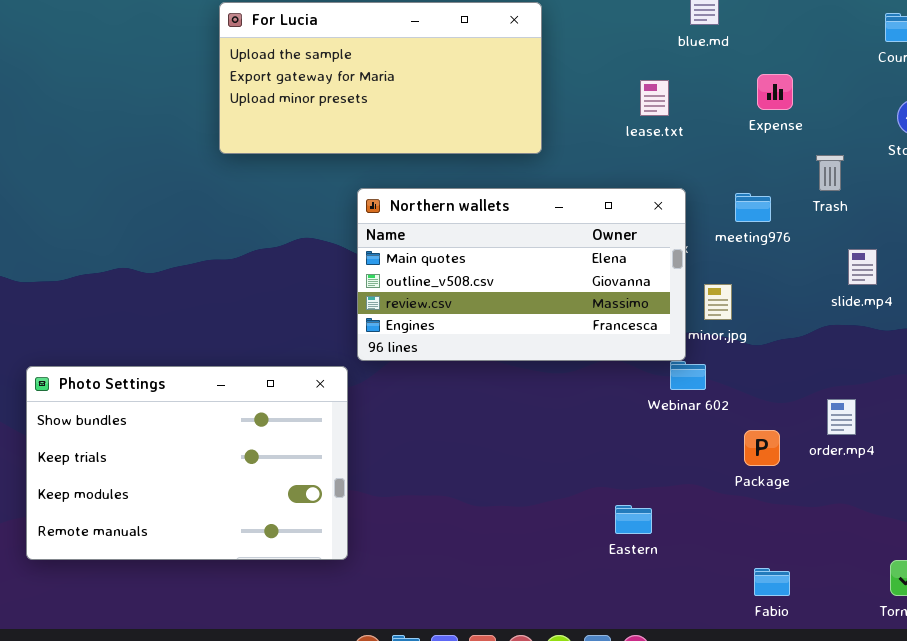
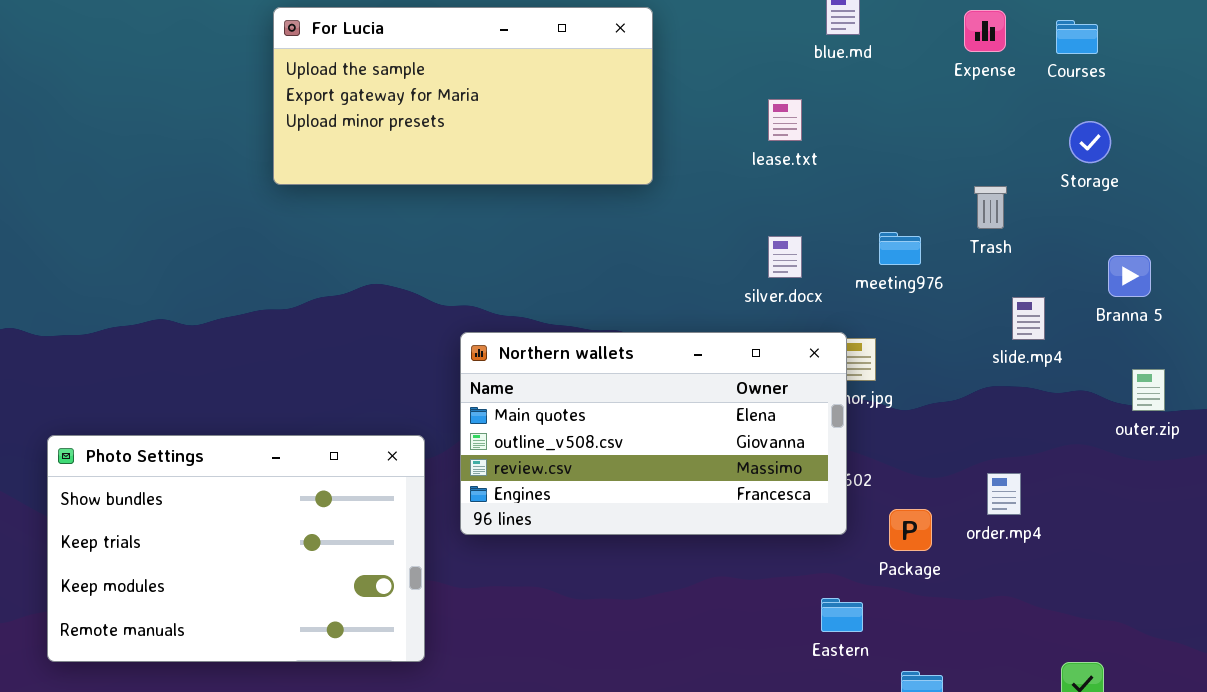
Expense: [757,74,793,110] -> [964,10,1006,52], moved
Northern wallets: [357,188,686,361] -> [460,332,847,535], moved
Eastern: [615,505,652,534] -> [821,598,863,632], moved

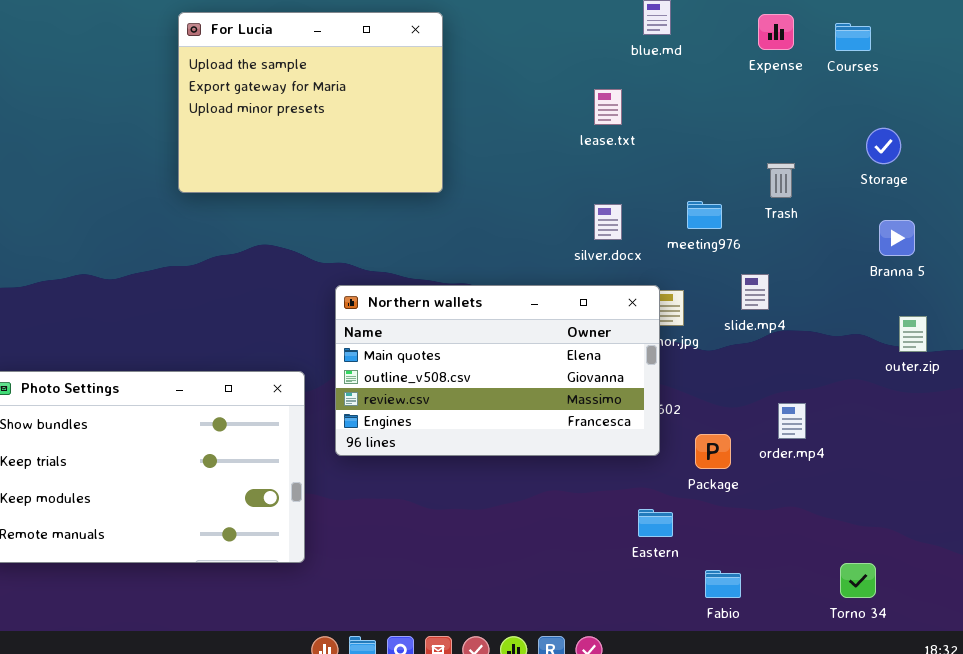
For Lucia: [273,7,653,185] -> [178,12,443,193], resized
Storage: [1069,121,1111,163] -> [866,128,901,164], moved
slide.mp4: [1012,297,1045,340] -> [741,274,769,310], moved

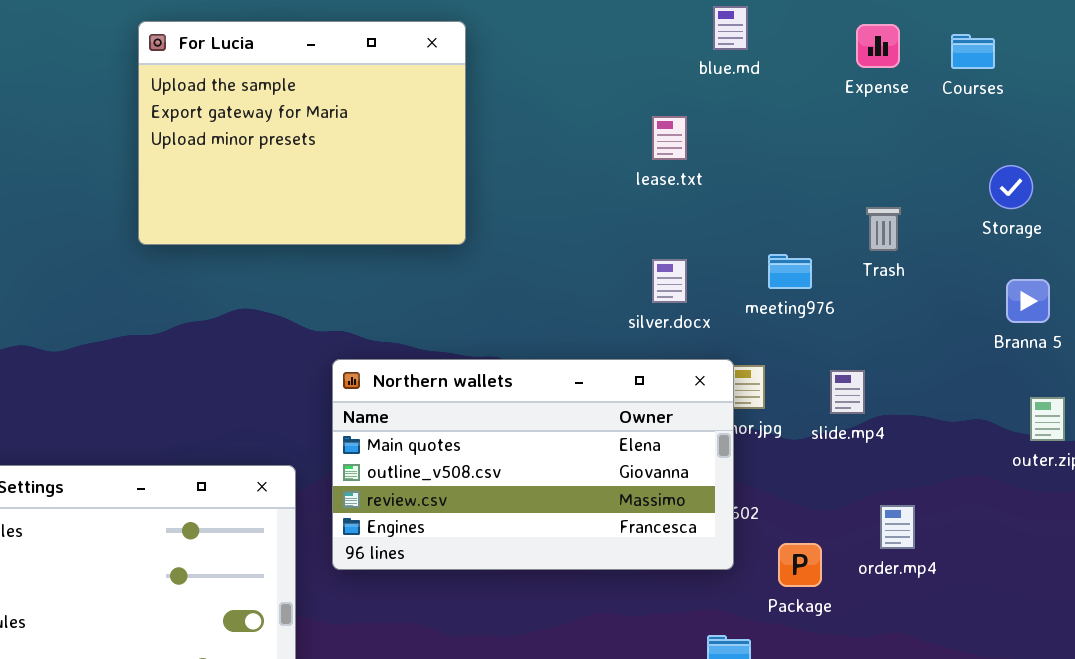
slide.mp4: [741,274,769,310] -> [830,370,865,414], moved

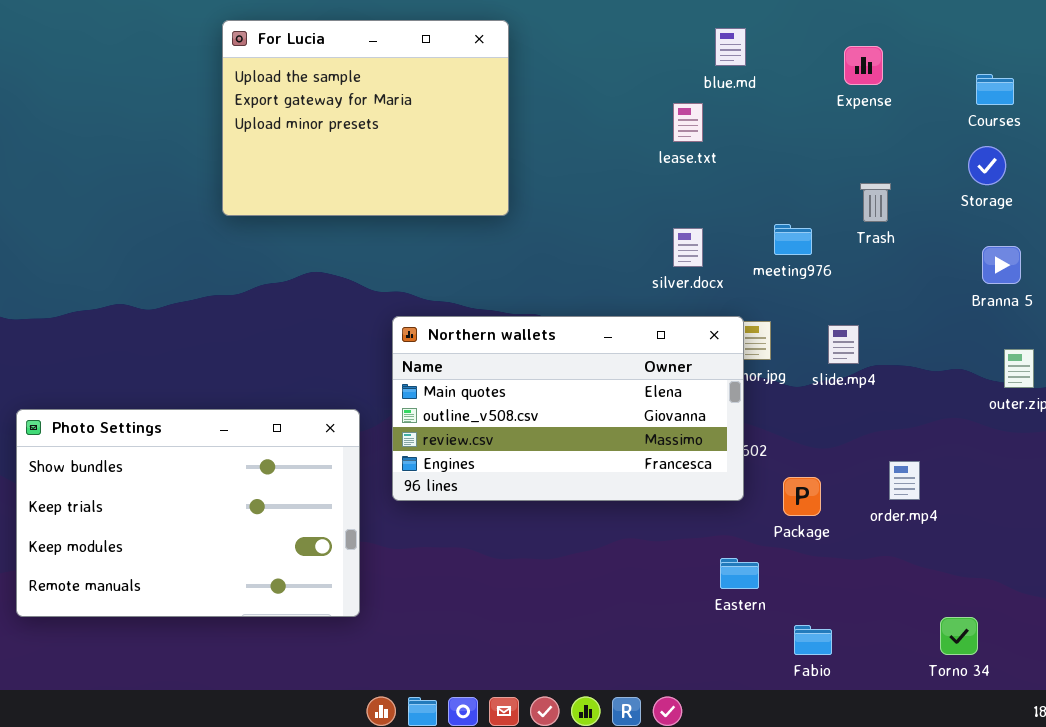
blue.md: [713,6,748,50] -> [715,28,746,66], moved
Expense: [856,24,900,68] -> [844,46,883,85], moved
Courses: [951,34,995,69] -> [976,74,1014,105], moved
order.mp4: [880,505,915,549] -> [889,461,920,500], moved

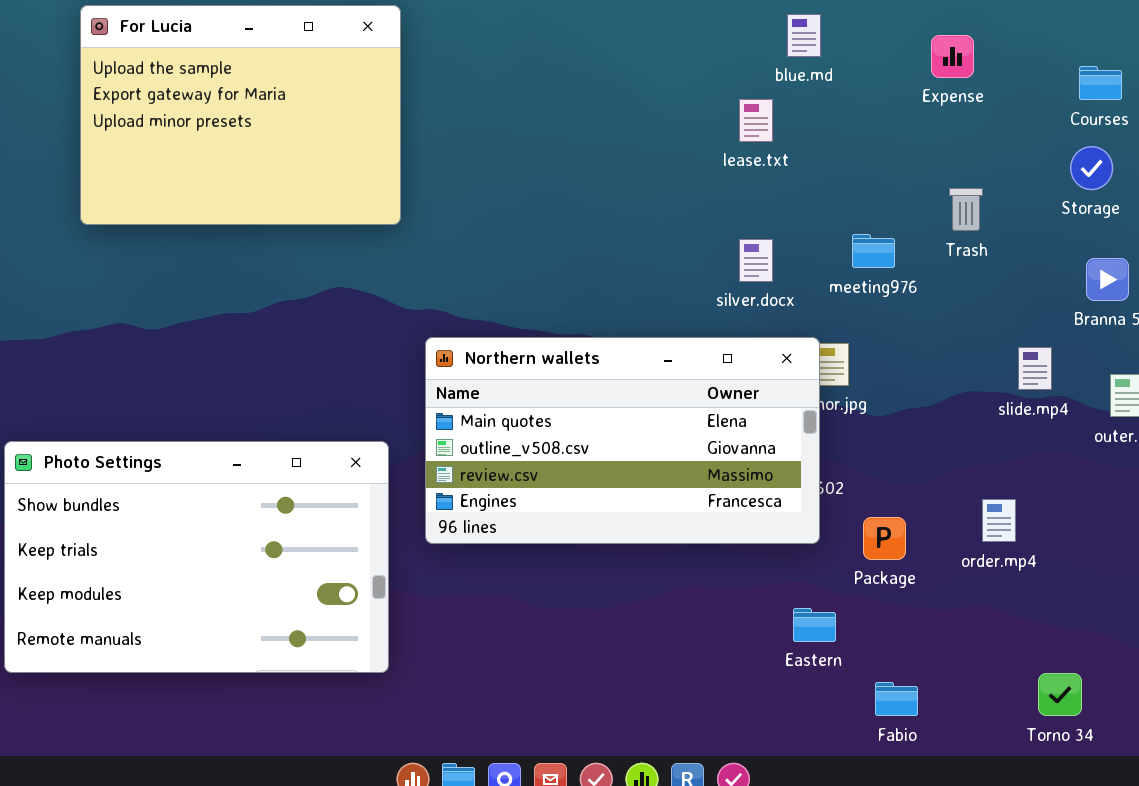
For Lucia: [222,20,509,216] -> [80,5,401,225], moved
slide.mp4: [828,325,859,364] -> [1018,347,1052,390], moved

